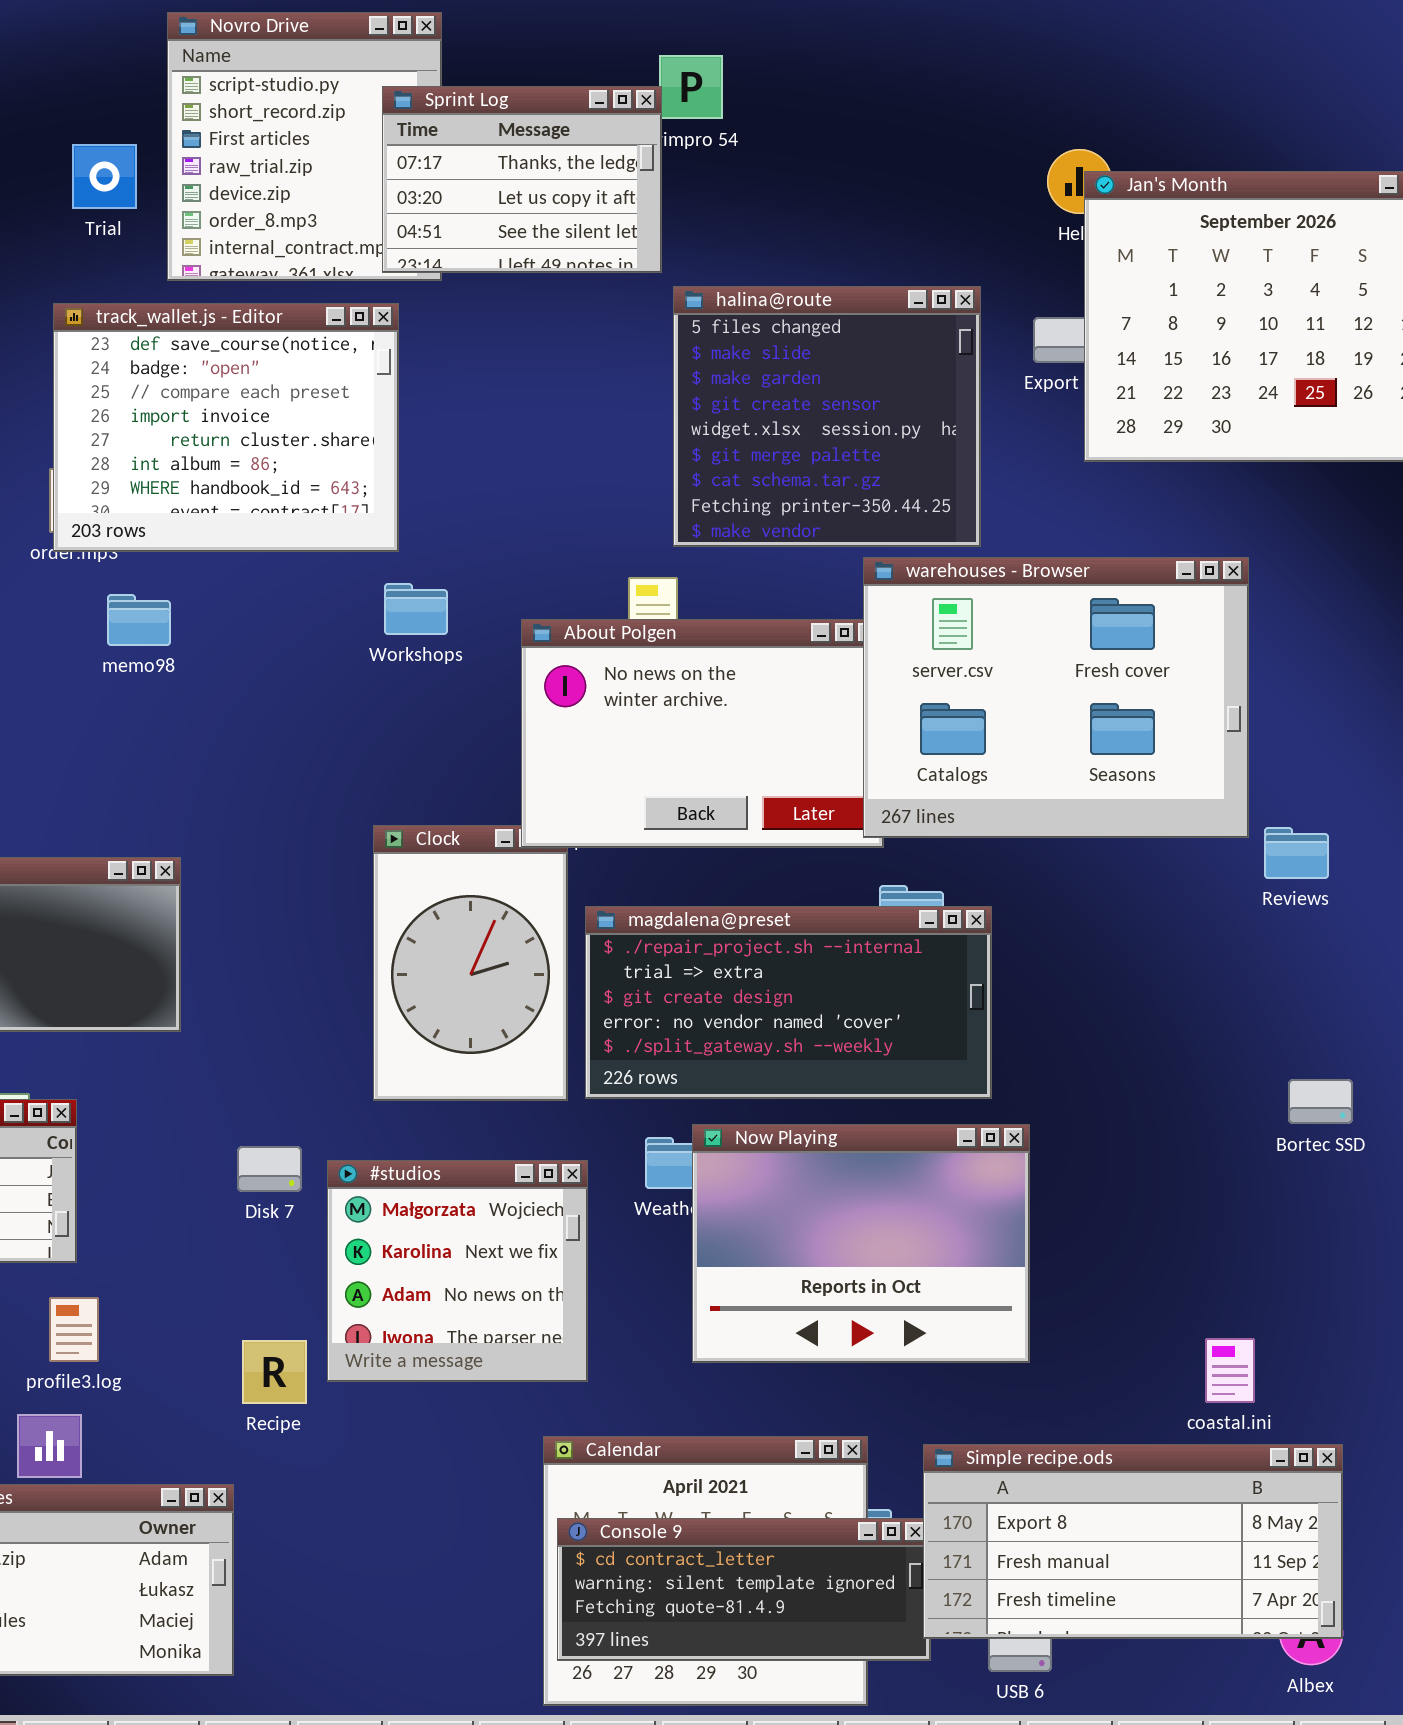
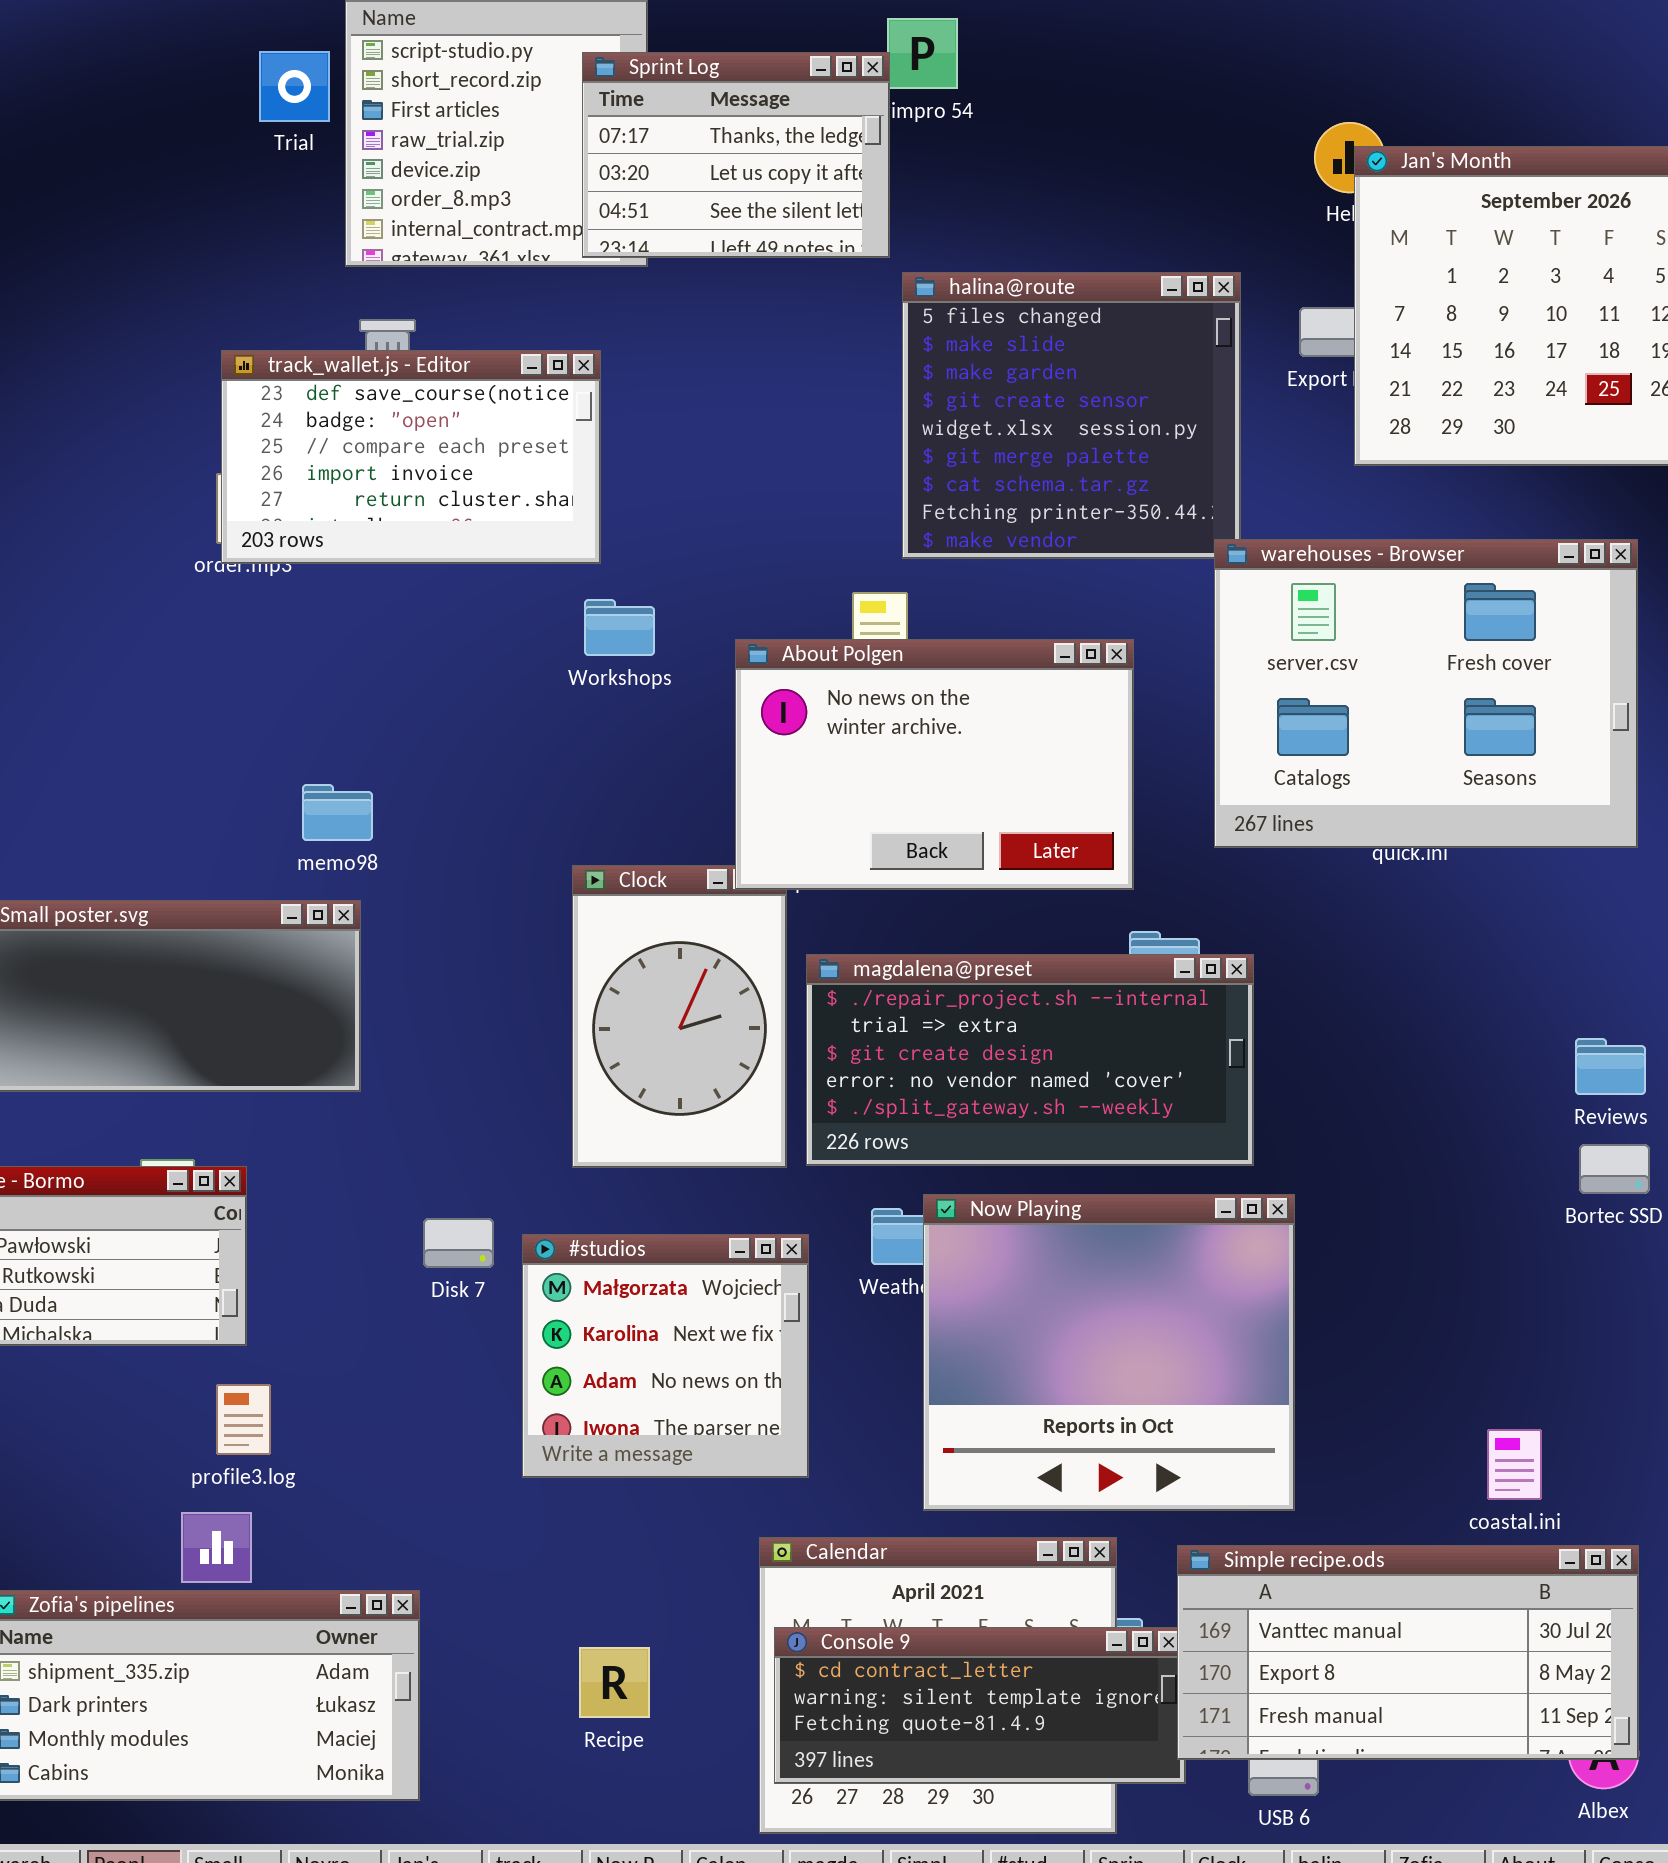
Trial: [72,144,137,209] -> [259,51,330,122], moved
track_wallet.js - Editor: [53,303,399,552] -> [221,350,601,564], resized
warehouses - Browser: [863,557,1249,838] -> [1214,539,1638,848], moved
memo98: [107,594,171,646] -> [302,784,373,841], moved
Reviews: [1264,827,1329,879] -> [1575,1038,1646,1095], moved
Now Playing: [692,1124,1030,1363] -> [923,1194,1295,1511], resized
Recipe: [242,1340,307,1404] -> [579,1647,650,1718], moved
Simple recipe.ods: [923,1444,1343,1639] -> [1177,1545,1639,1760], scrolled up 1 row

